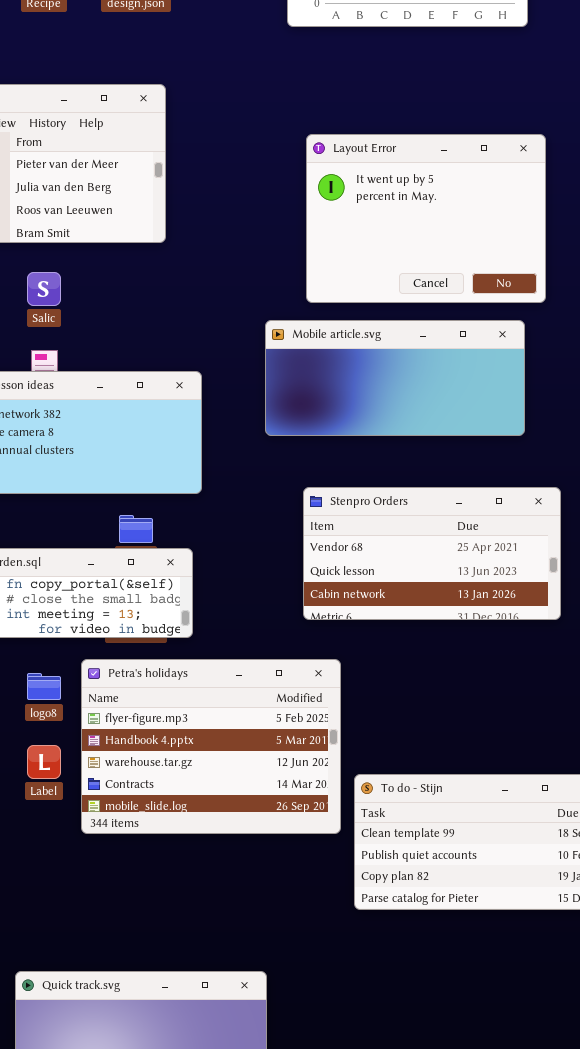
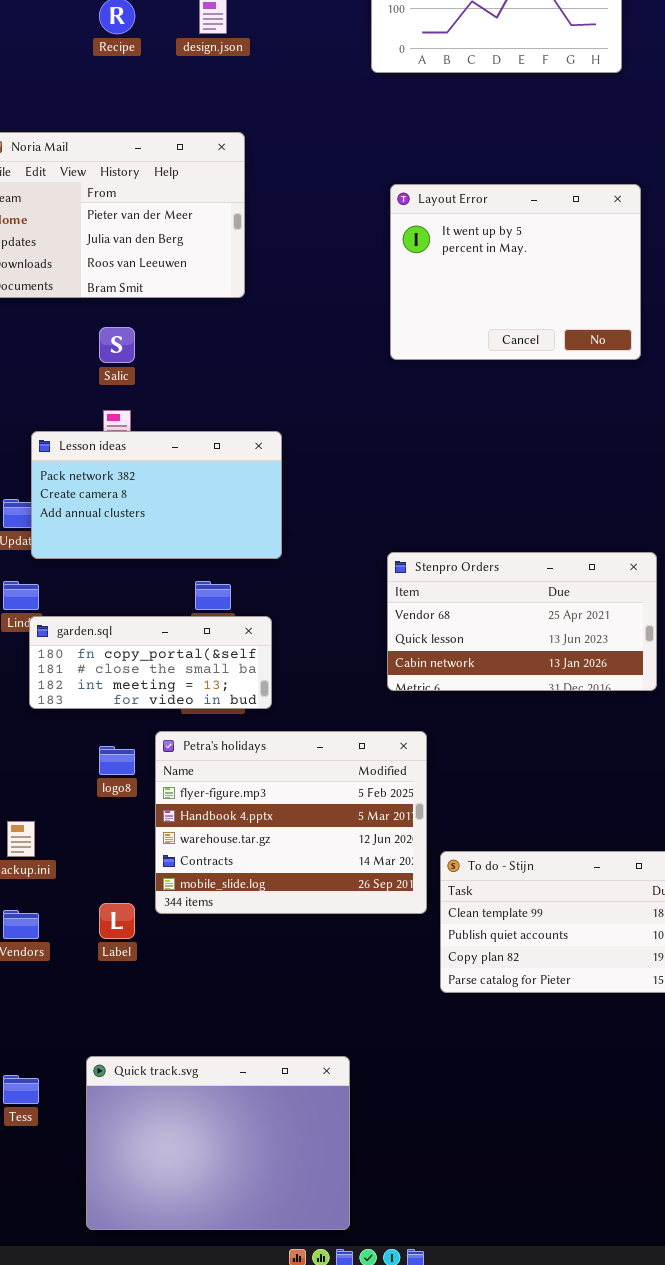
Mobile article.svg: [265,320,525,436] -> none, closed
Label: [27,745,61,779] -> [99,903,135,939], moved

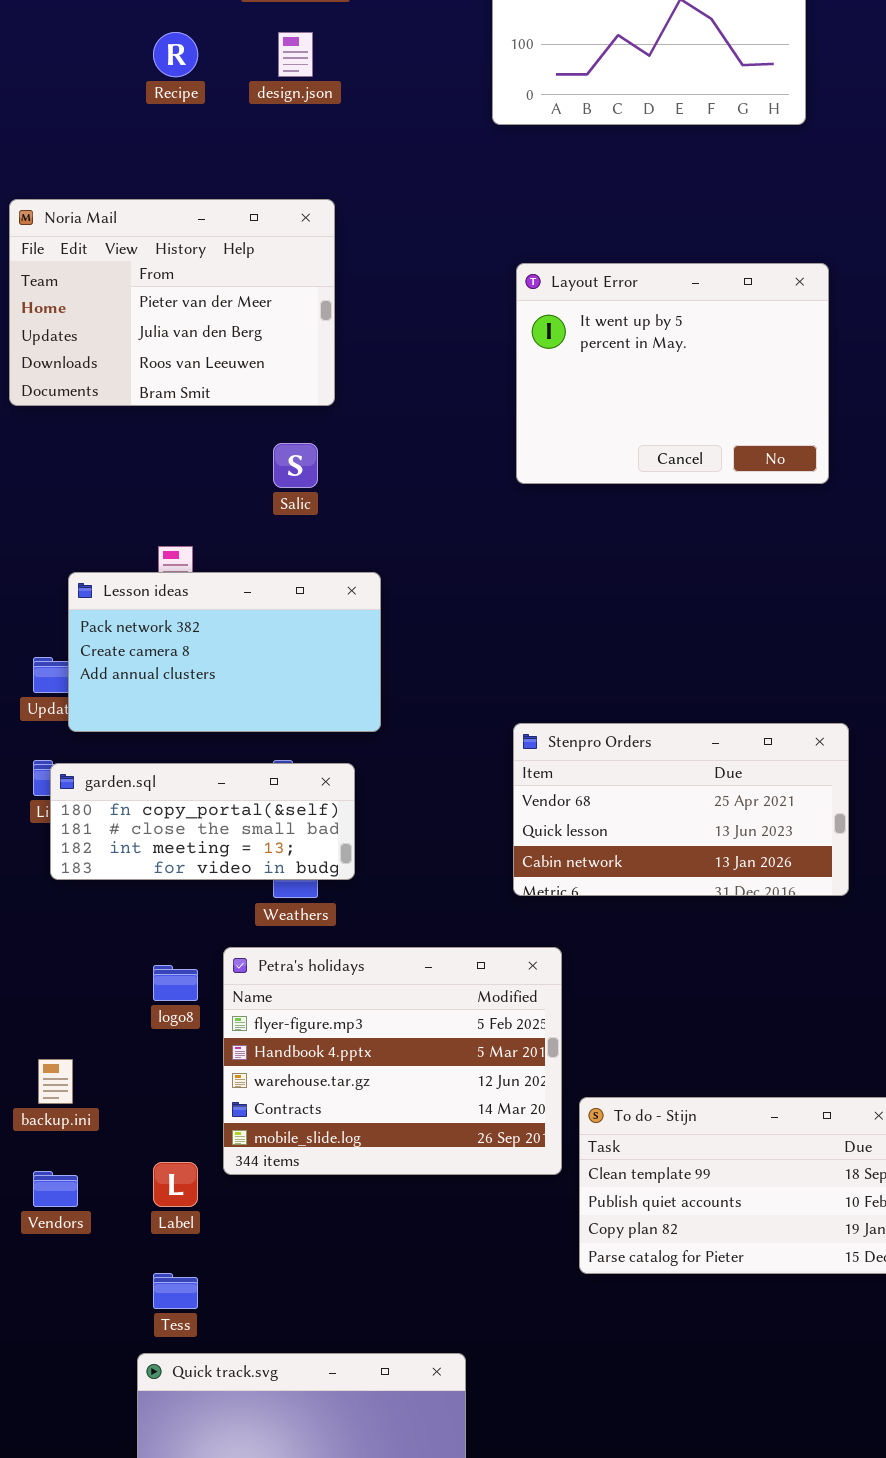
Salic: [99,327,135,363] -> [273,443,318,488], moved
garden.sql: [29,616,272,709] -> [50,763,355,880], moved
Tess: [3,1075,39,1104] -> [153,1273,198,1309], moved

